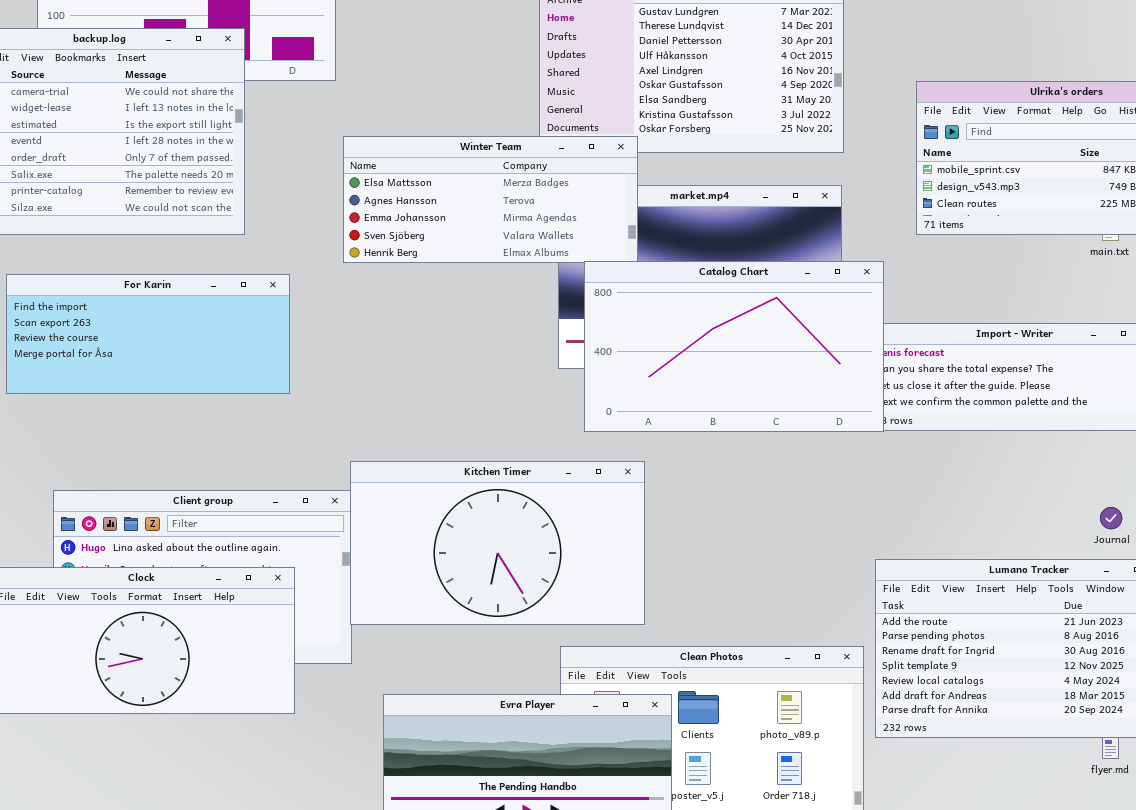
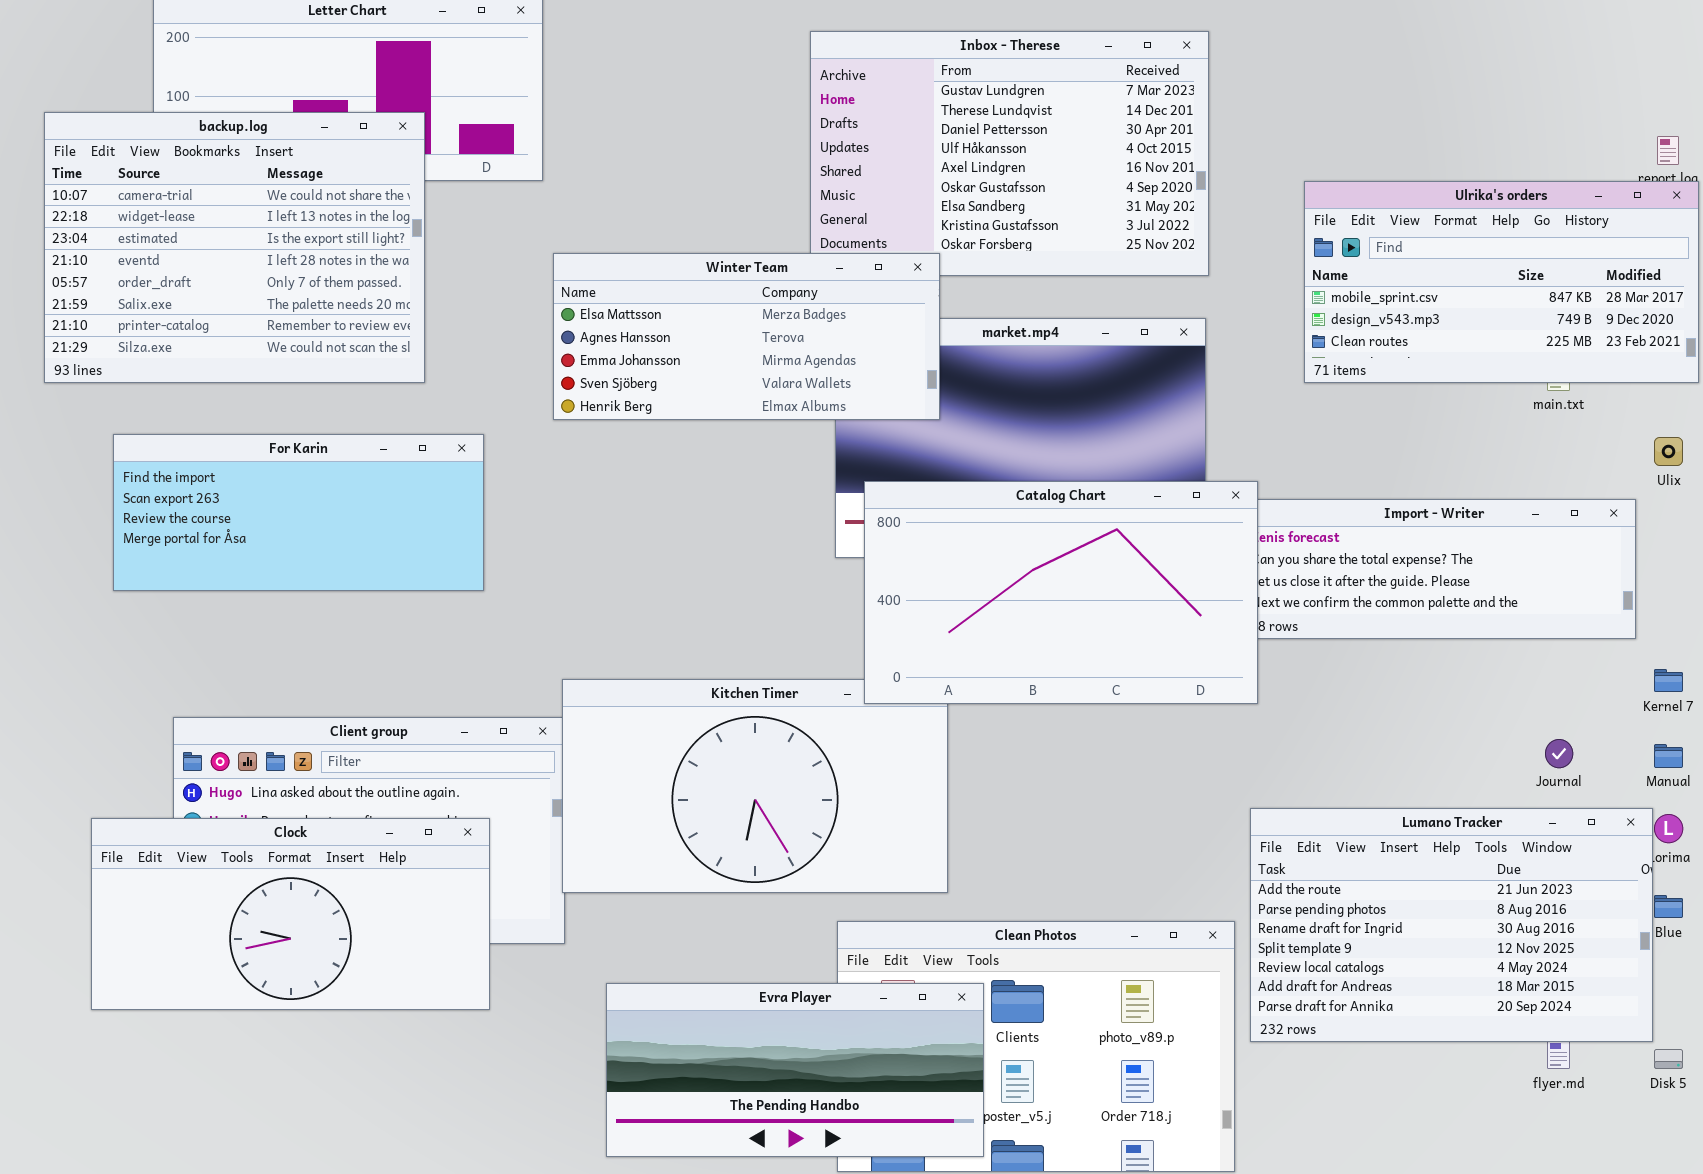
Catalog Chart: [584,261,884,432] -> [864,481,1258,704], moved

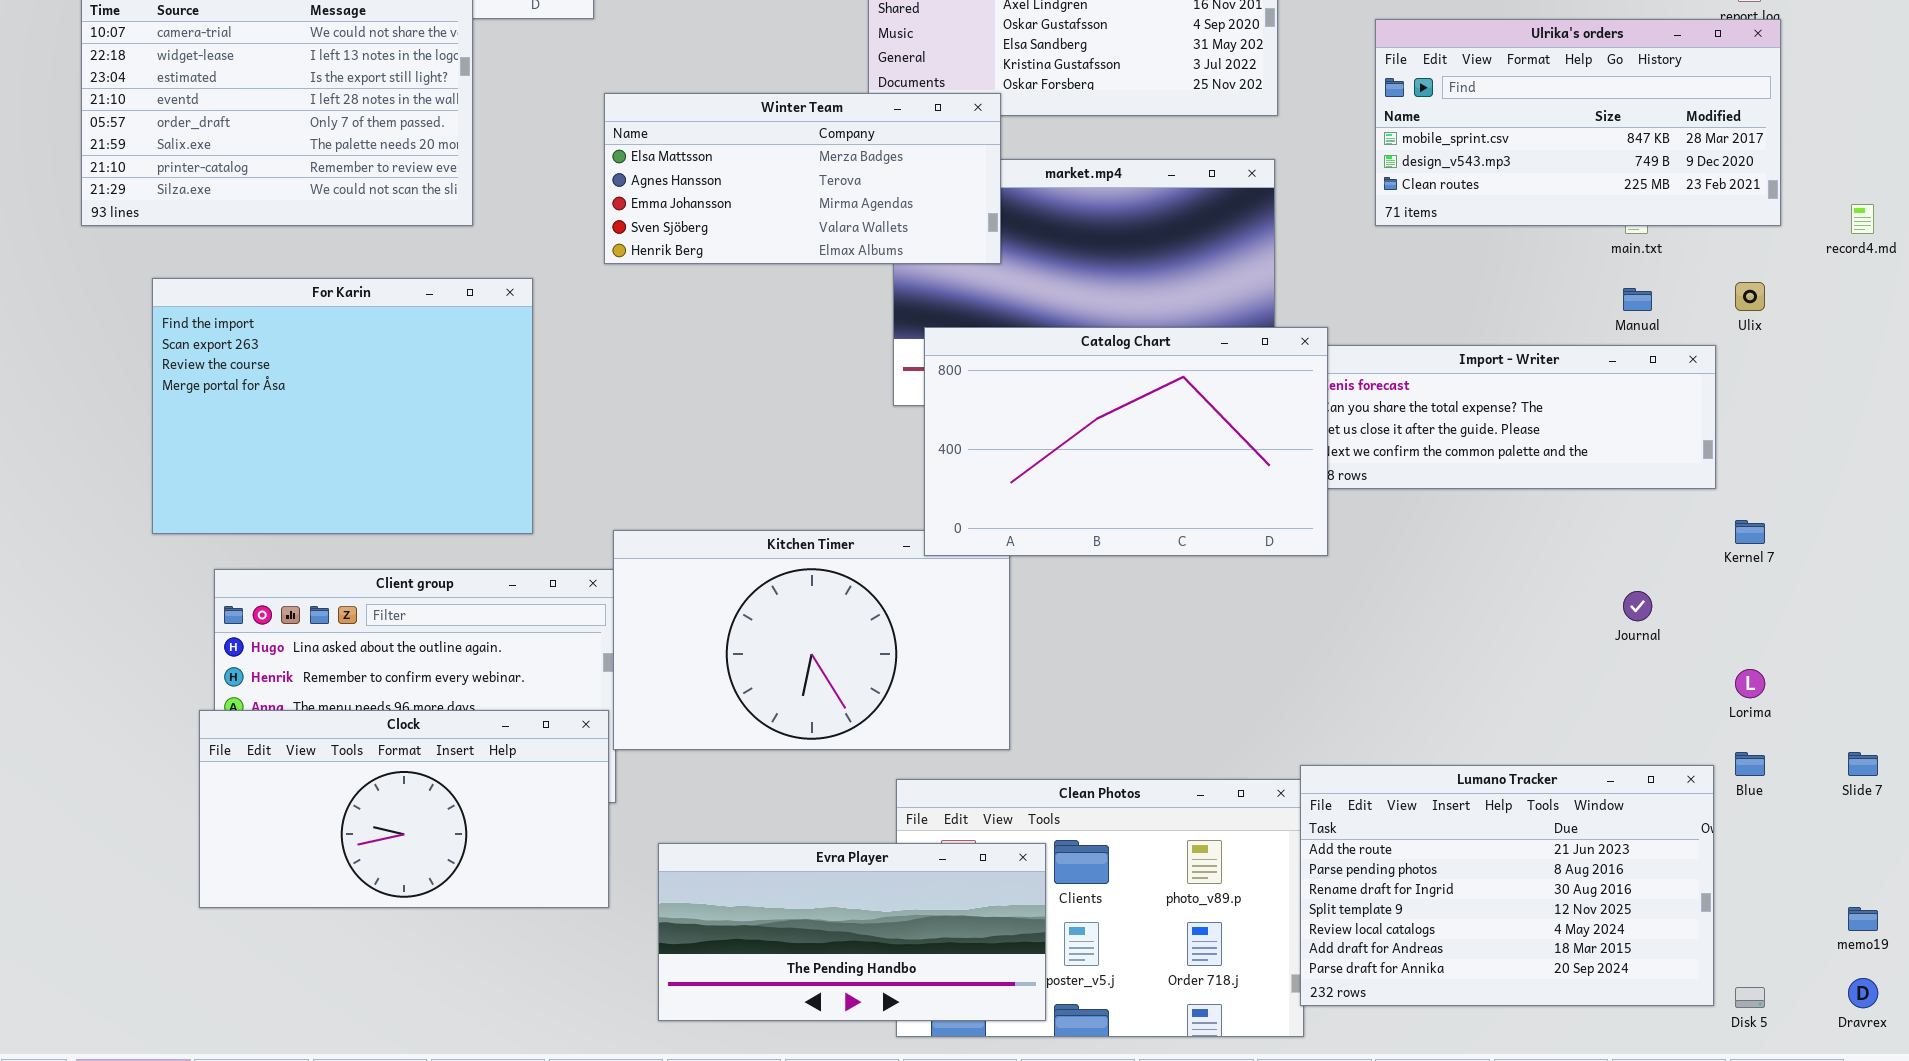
For Karin: [113,434,484,591] -> [152,278,533,534], resized
Manual: [1654,744,1683,768] -> [1623,288,1652,311], moved
Lumano Tracker: [1250,808,1653,1042] -> [1300,765,1714,1006], moved
Clock: [91,818,490,1010] -> [199,710,609,908], moved
Disk 5: [1654,1049,1683,1069] -> [1735,987,1765,1008], moved

